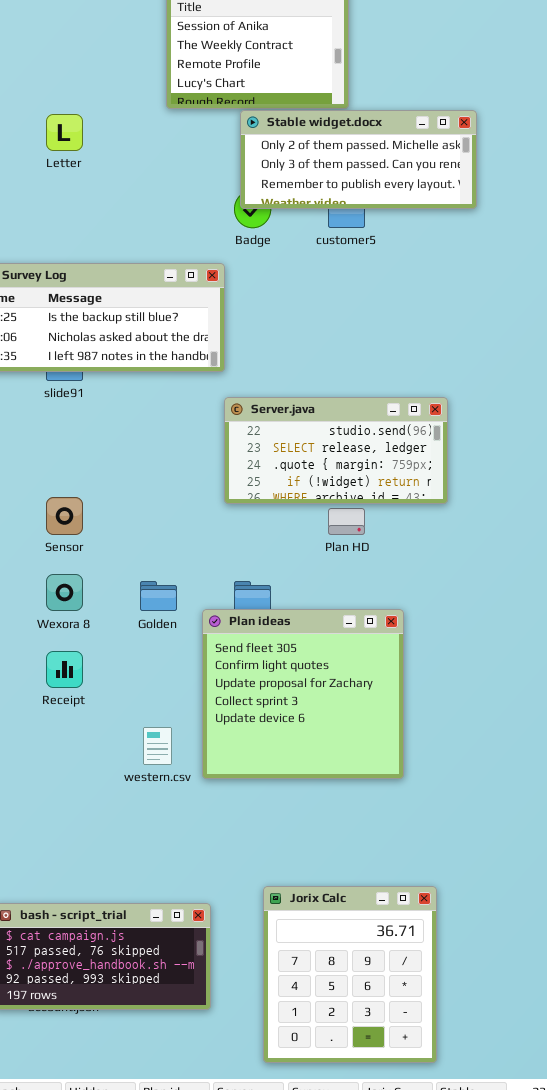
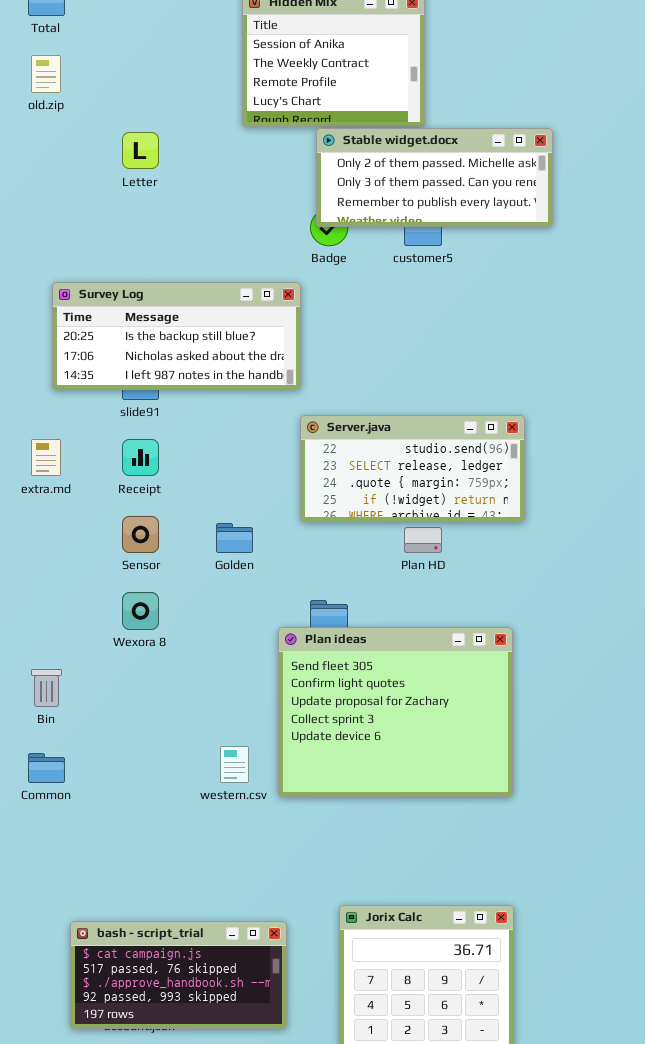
Golden: [140,581,177,611] -> [216,523,253,553], moved
Plan ideas: [202,609,404,779] -> [278,627,513,797], resized
Receipt: [46,651,83,688] -> [122,439,159,476], moved

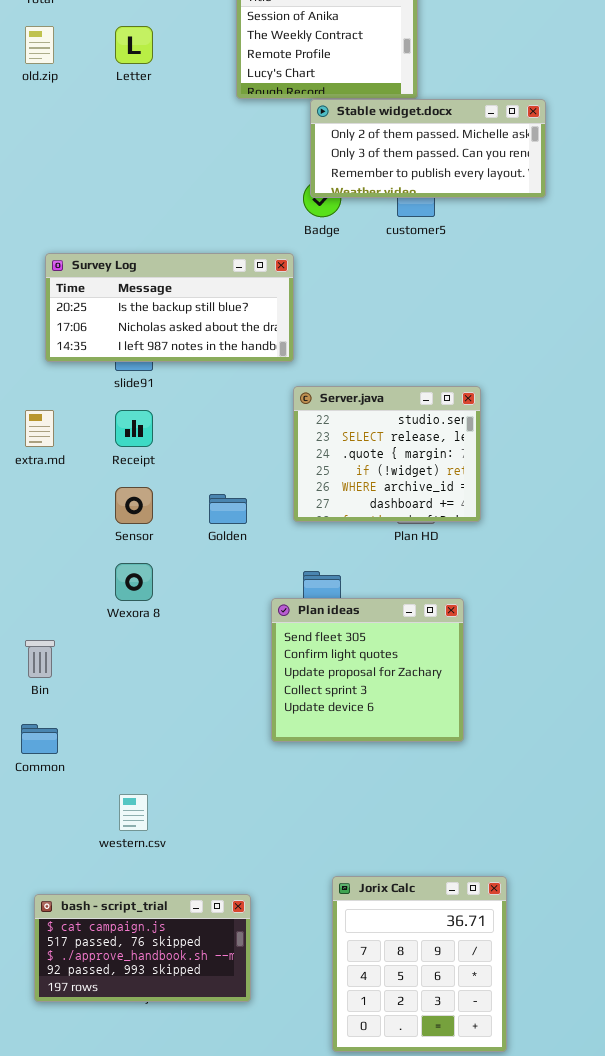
Letter: [122,132,159,169] -> [115,26,153,64], moved
Server.java: [300,415,525,522] -> [293,386,481,522], resized
Plan ideas: [278,627,513,797] -> [271,598,464,742], resized
western.csv: [220,746,249,783] -> [119,794,148,831], moved
bash - script_trial: [70,921,287,1029] -> [34,894,251,1002], moved

